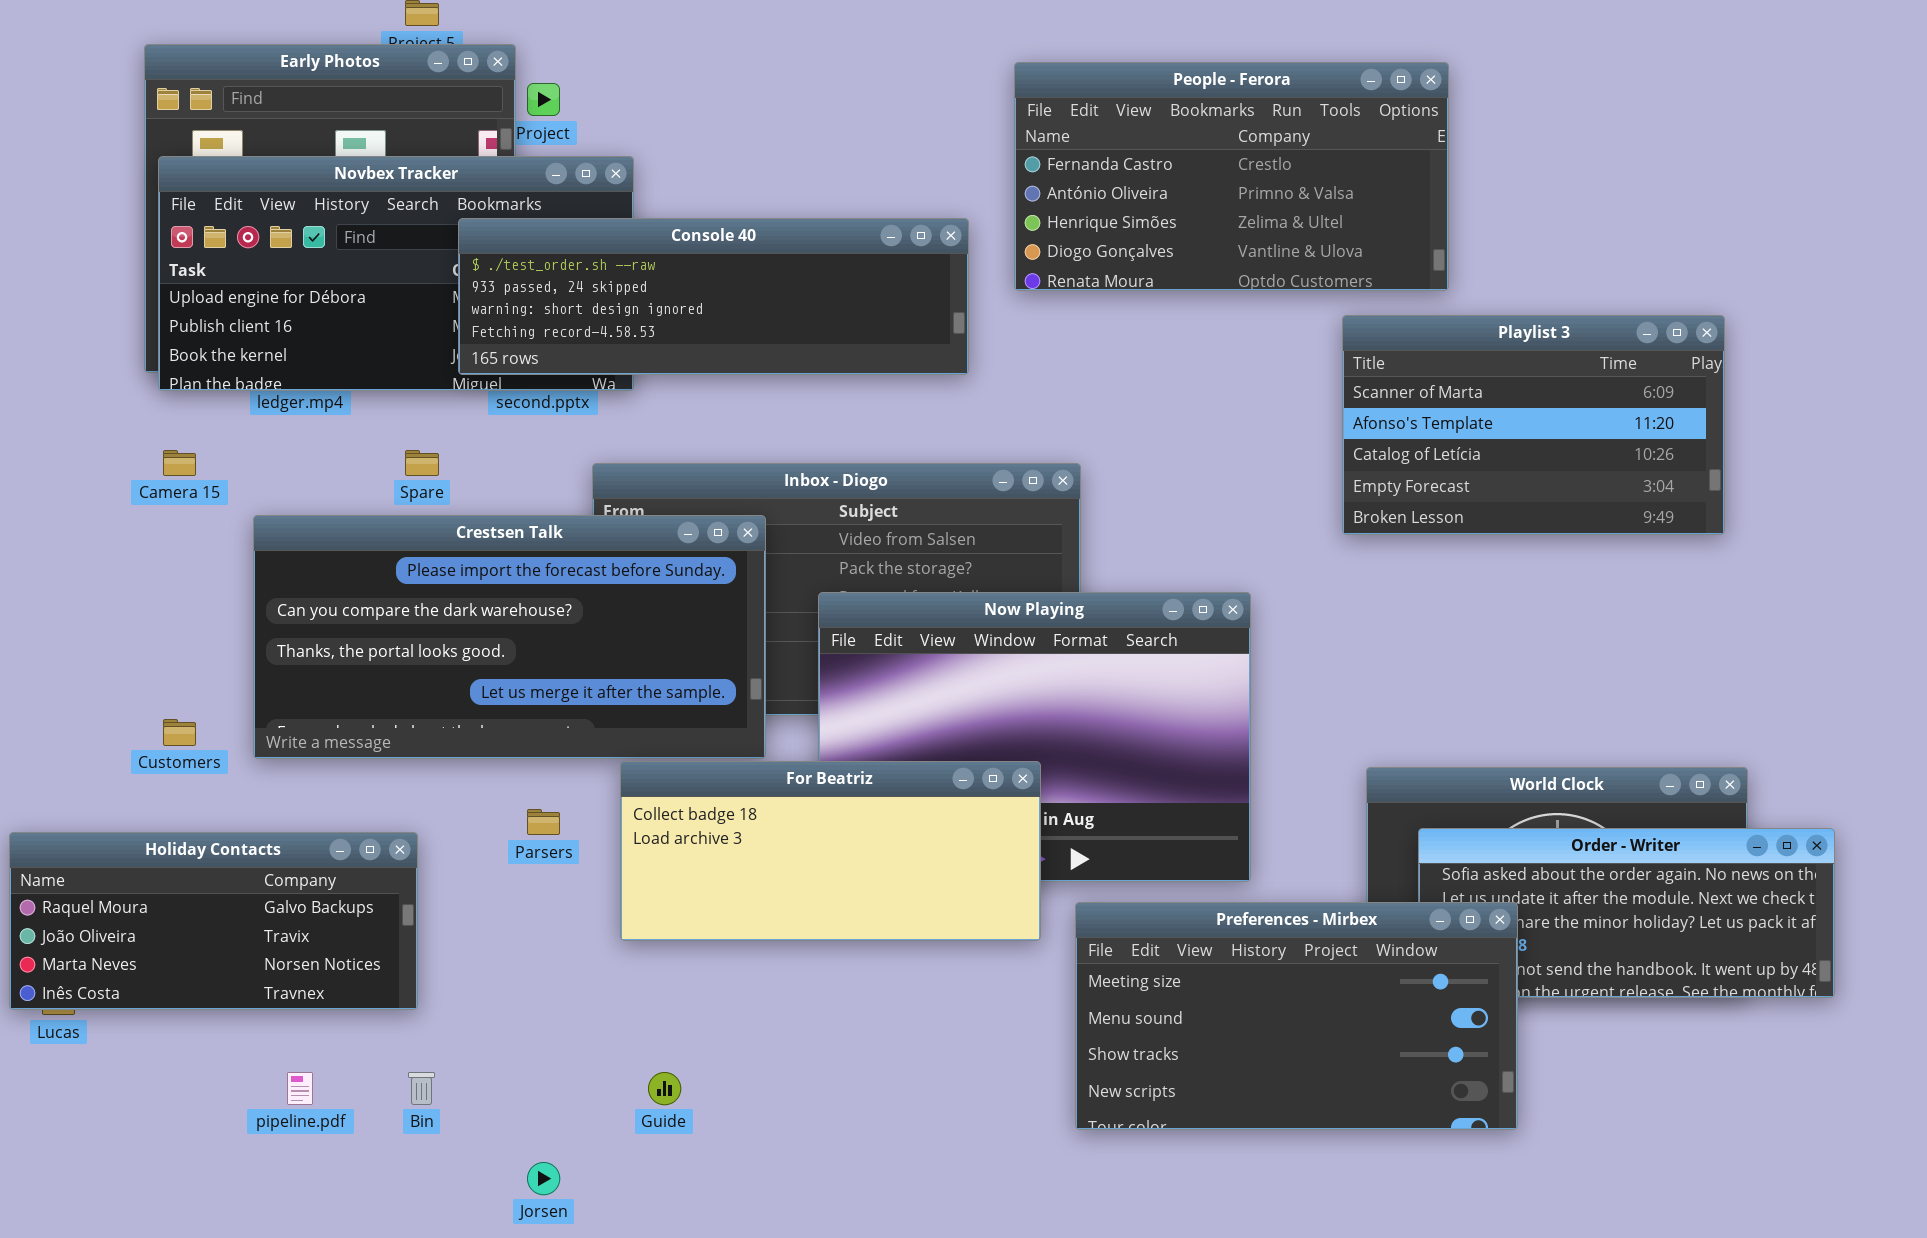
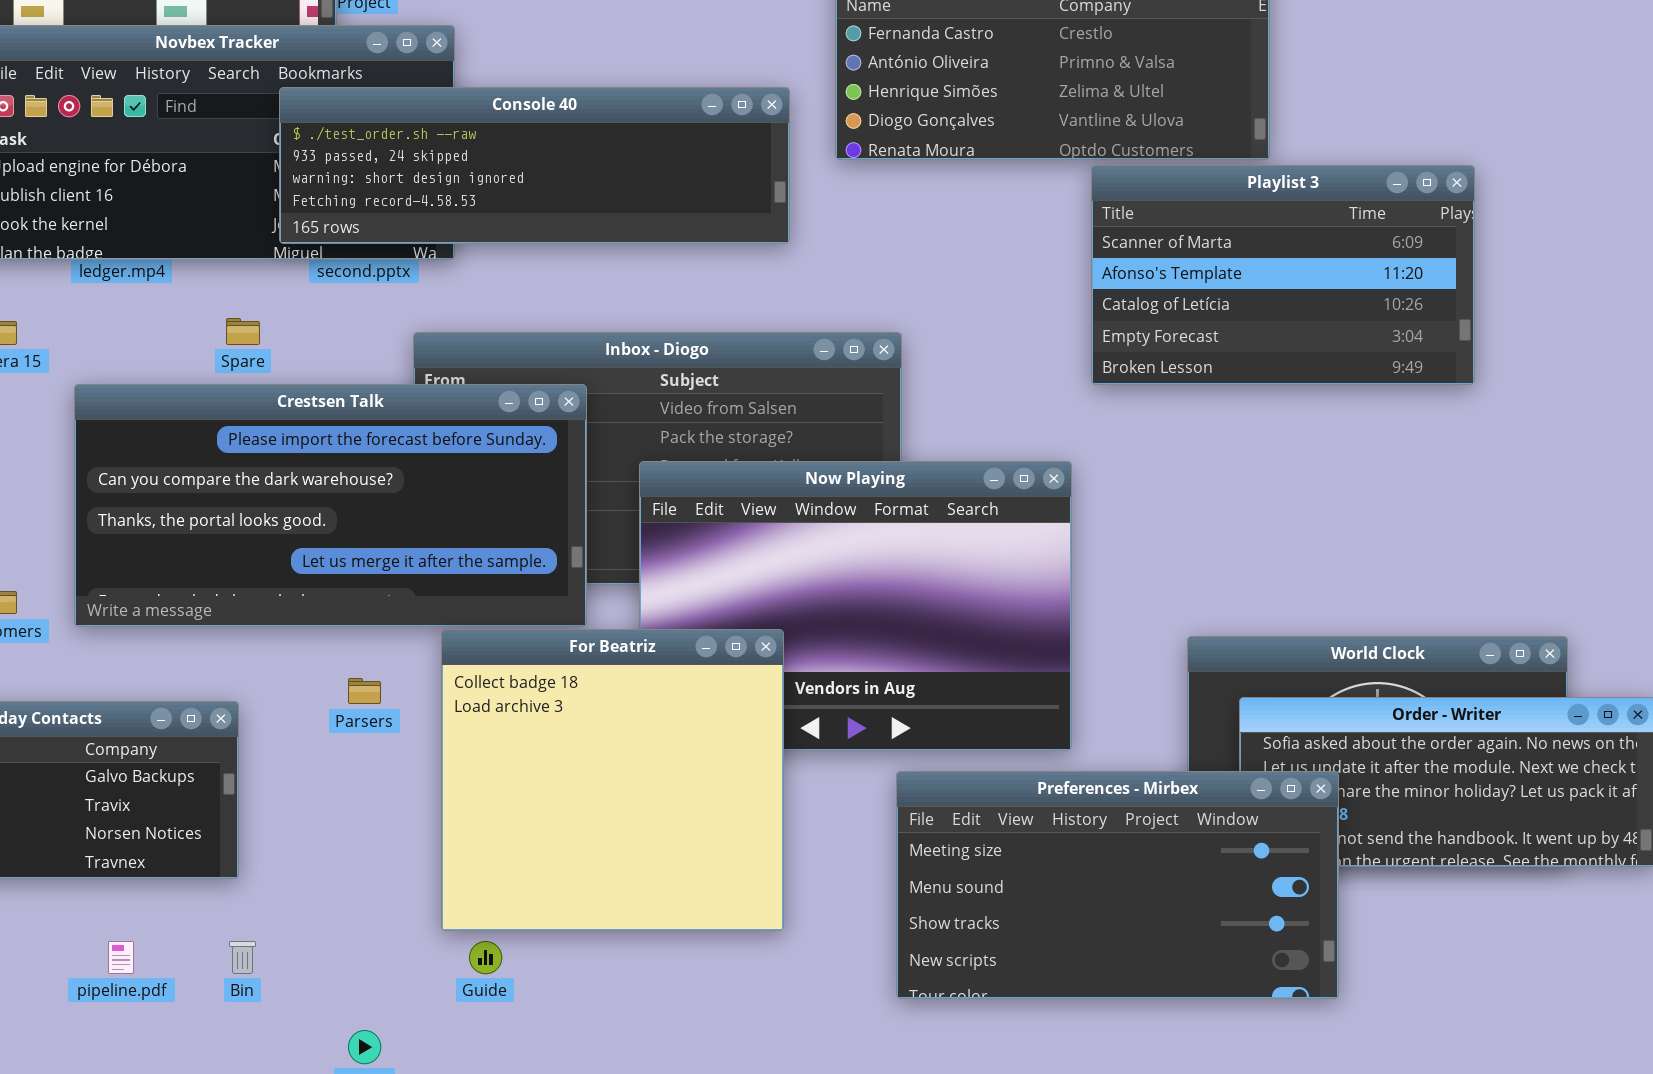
Playlist 3: [1342,315,1725,535] -> [1091,165,1475,385], moved
For Beatriz: [620,761,1041,941] -> [441,629,784,931], resized

